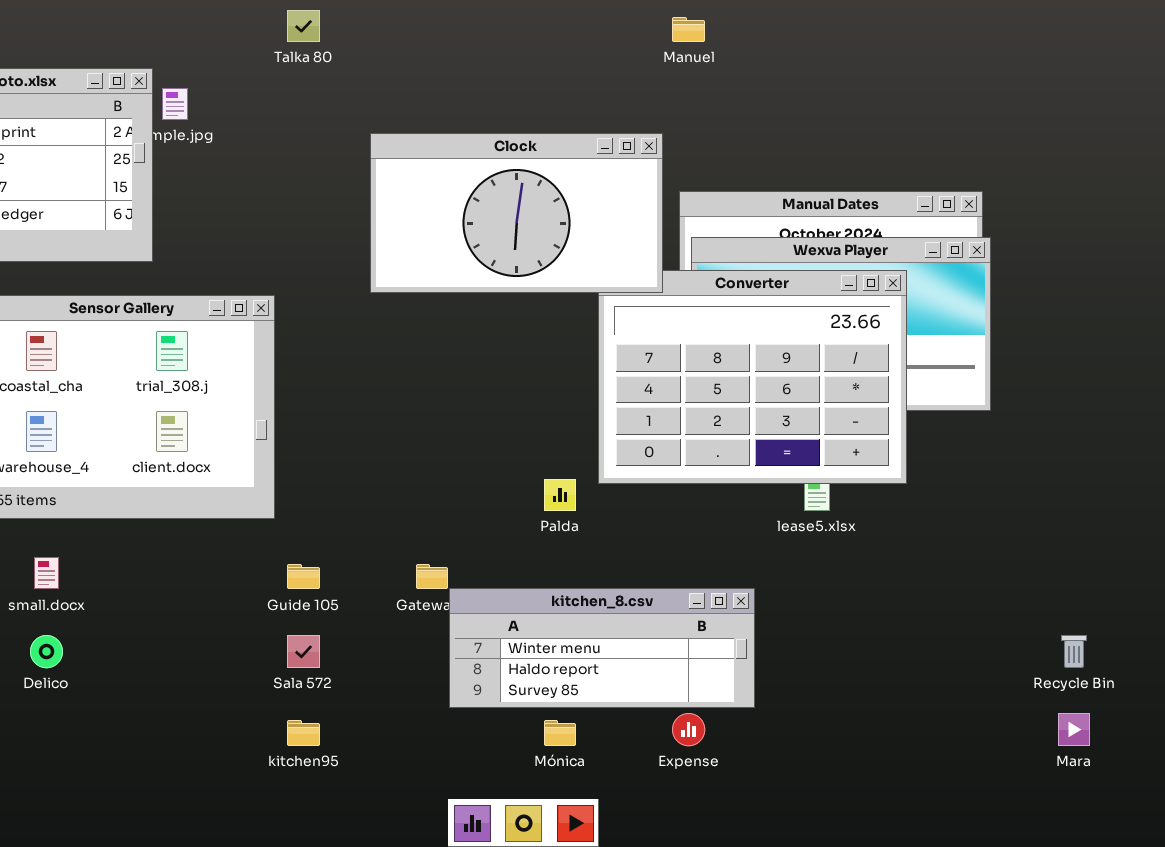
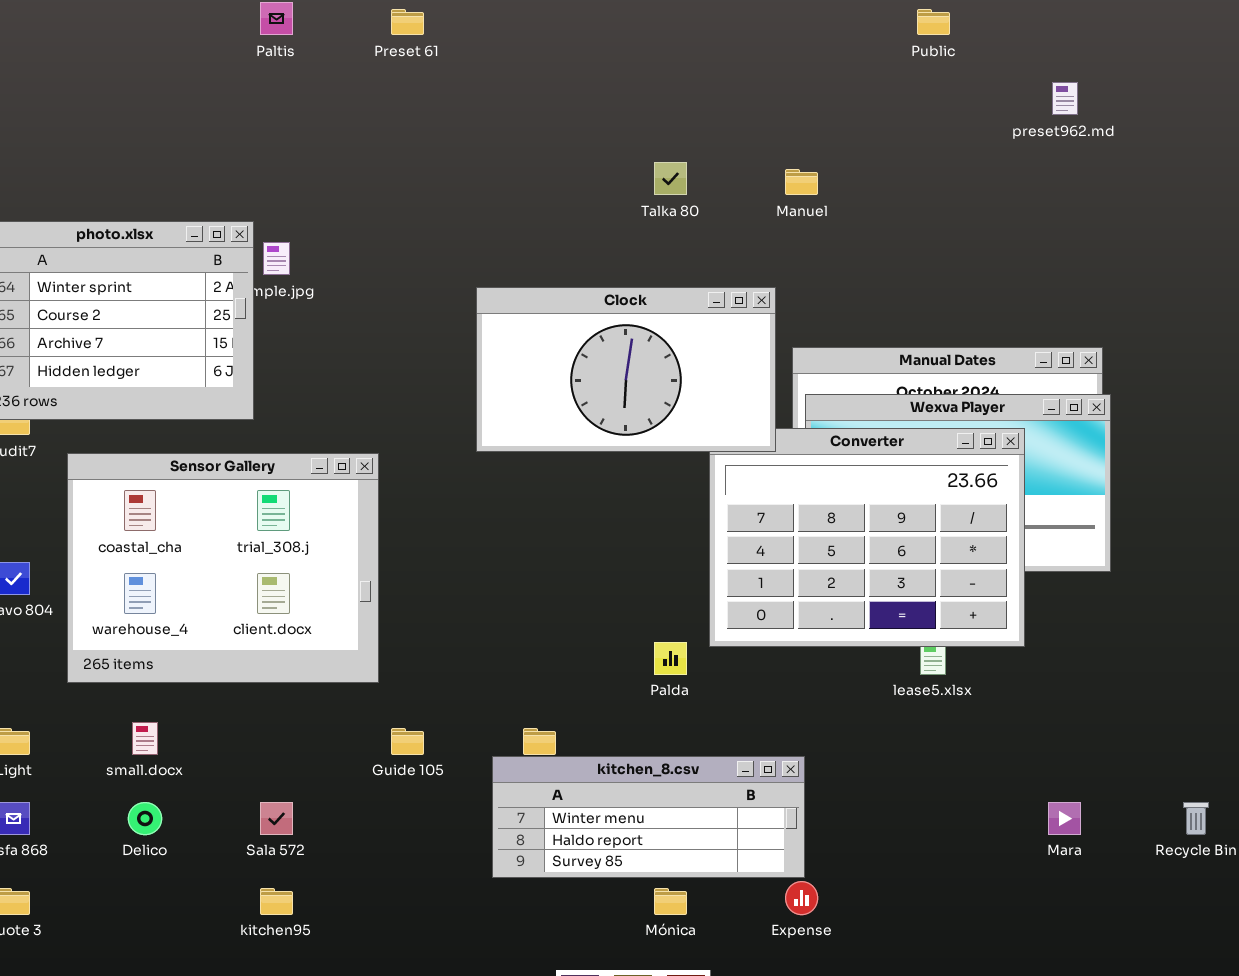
Talka 80: [287,10,320,42] -> [654,162,687,195], moved
kitchen_8.csv: [449,588,755,708] -> [492,756,805,878], moved
Sala 572: [287,635,320,668] -> [260,802,293,835], moved
Mara: [1058,713,1090,746] -> [1048,802,1081,835], moved
kitchen95: [287,720,320,746] -> [260,888,293,915], moved

